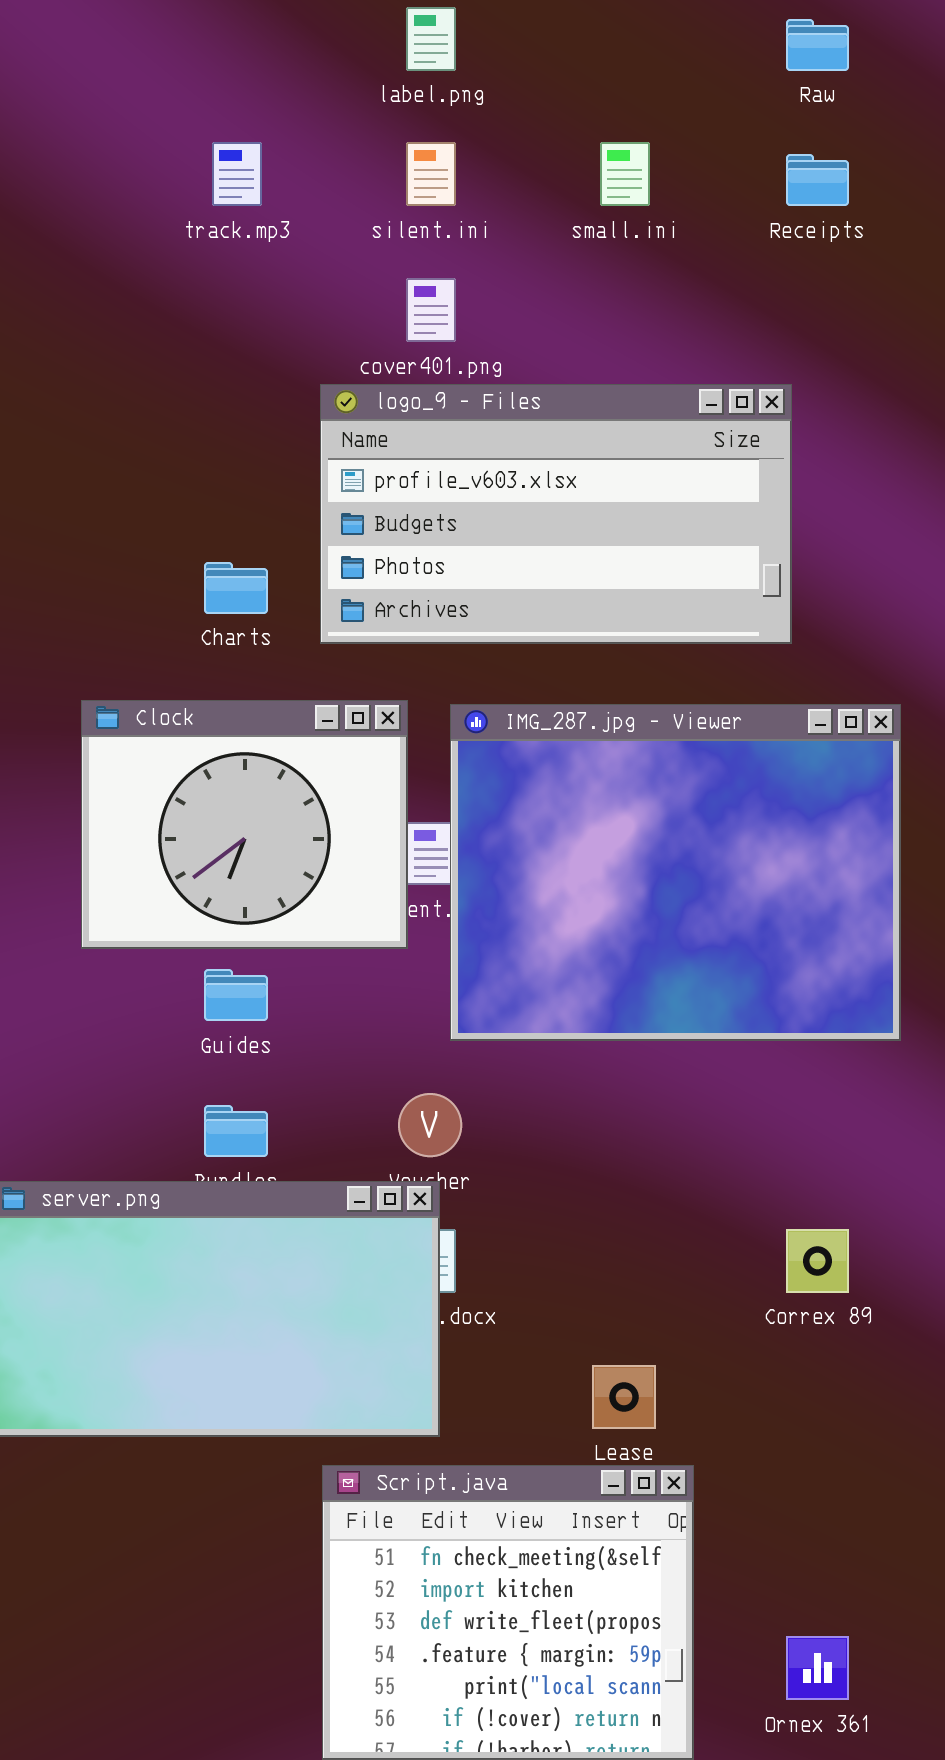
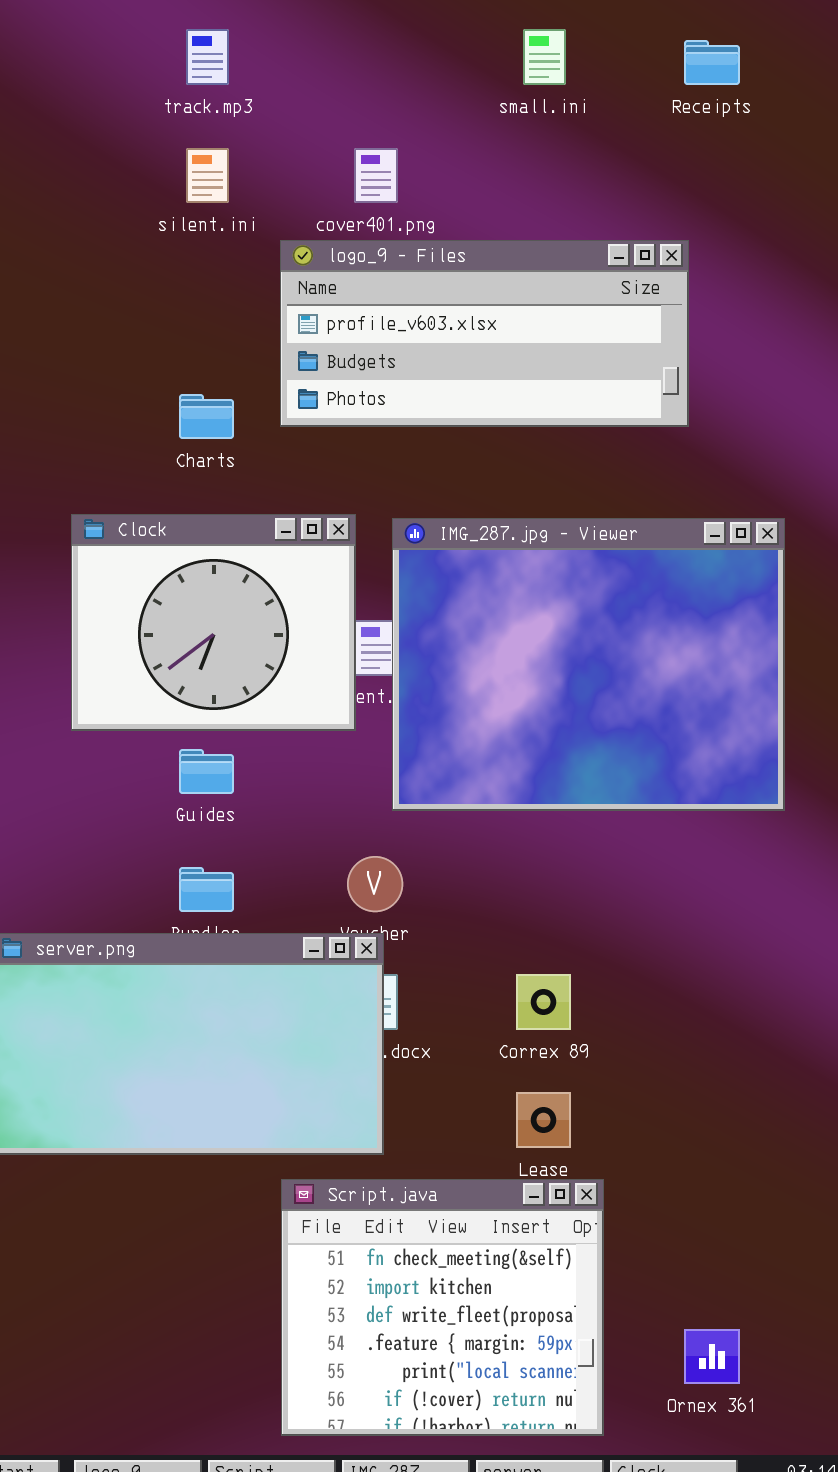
silent.ini: [406,142,456,206] -> [186,148,229,203], moved
logo_9 - Files: [320,384,792,644] -> [280,240,689,427], resized
Correx 89: [786,1229,849,1293] -> [516,974,571,1030], moved

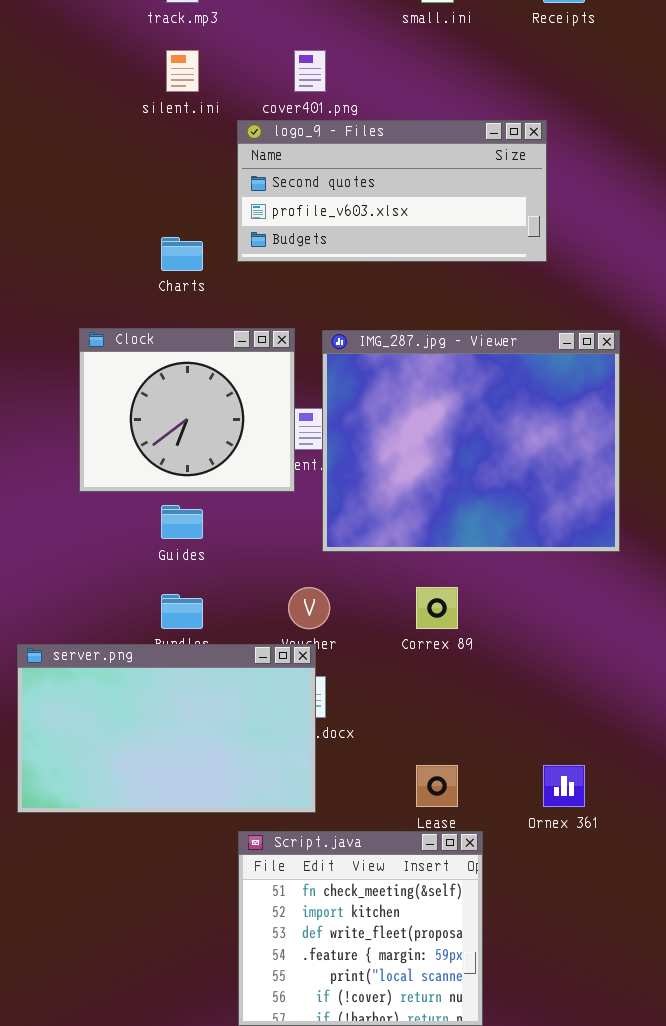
logo_9 - Files: [280,240,689,427] -> [237,120,547,262], scrolled up 1 row
Correx 89: [516,974,571,1030] -> [416,587,458,629], moved
Ornex 361: [684,1329,740,1384] -> [543,765,585,807], moved

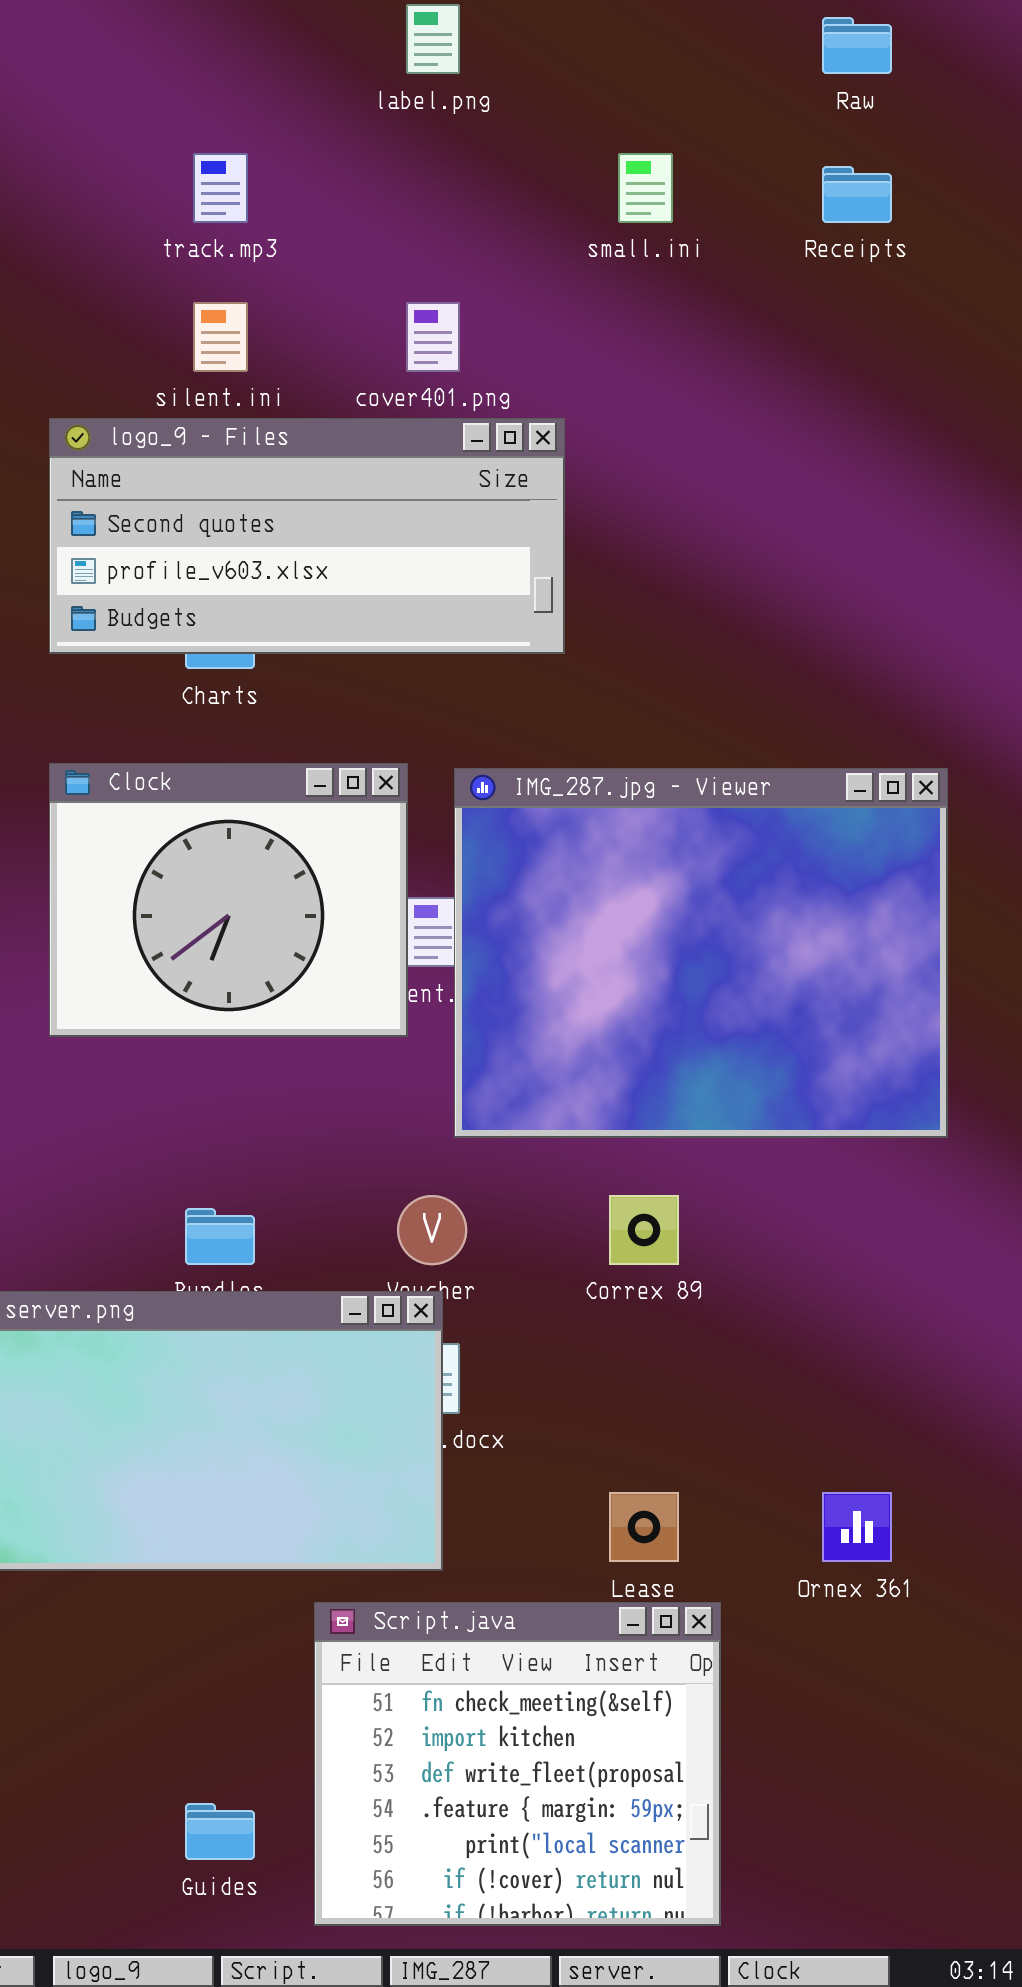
logo_9 - Files: [237,120,547,262] -> [49,418,565,654], moved
Guides: [161,505,203,539] -> [185,1803,255,1860], moved

